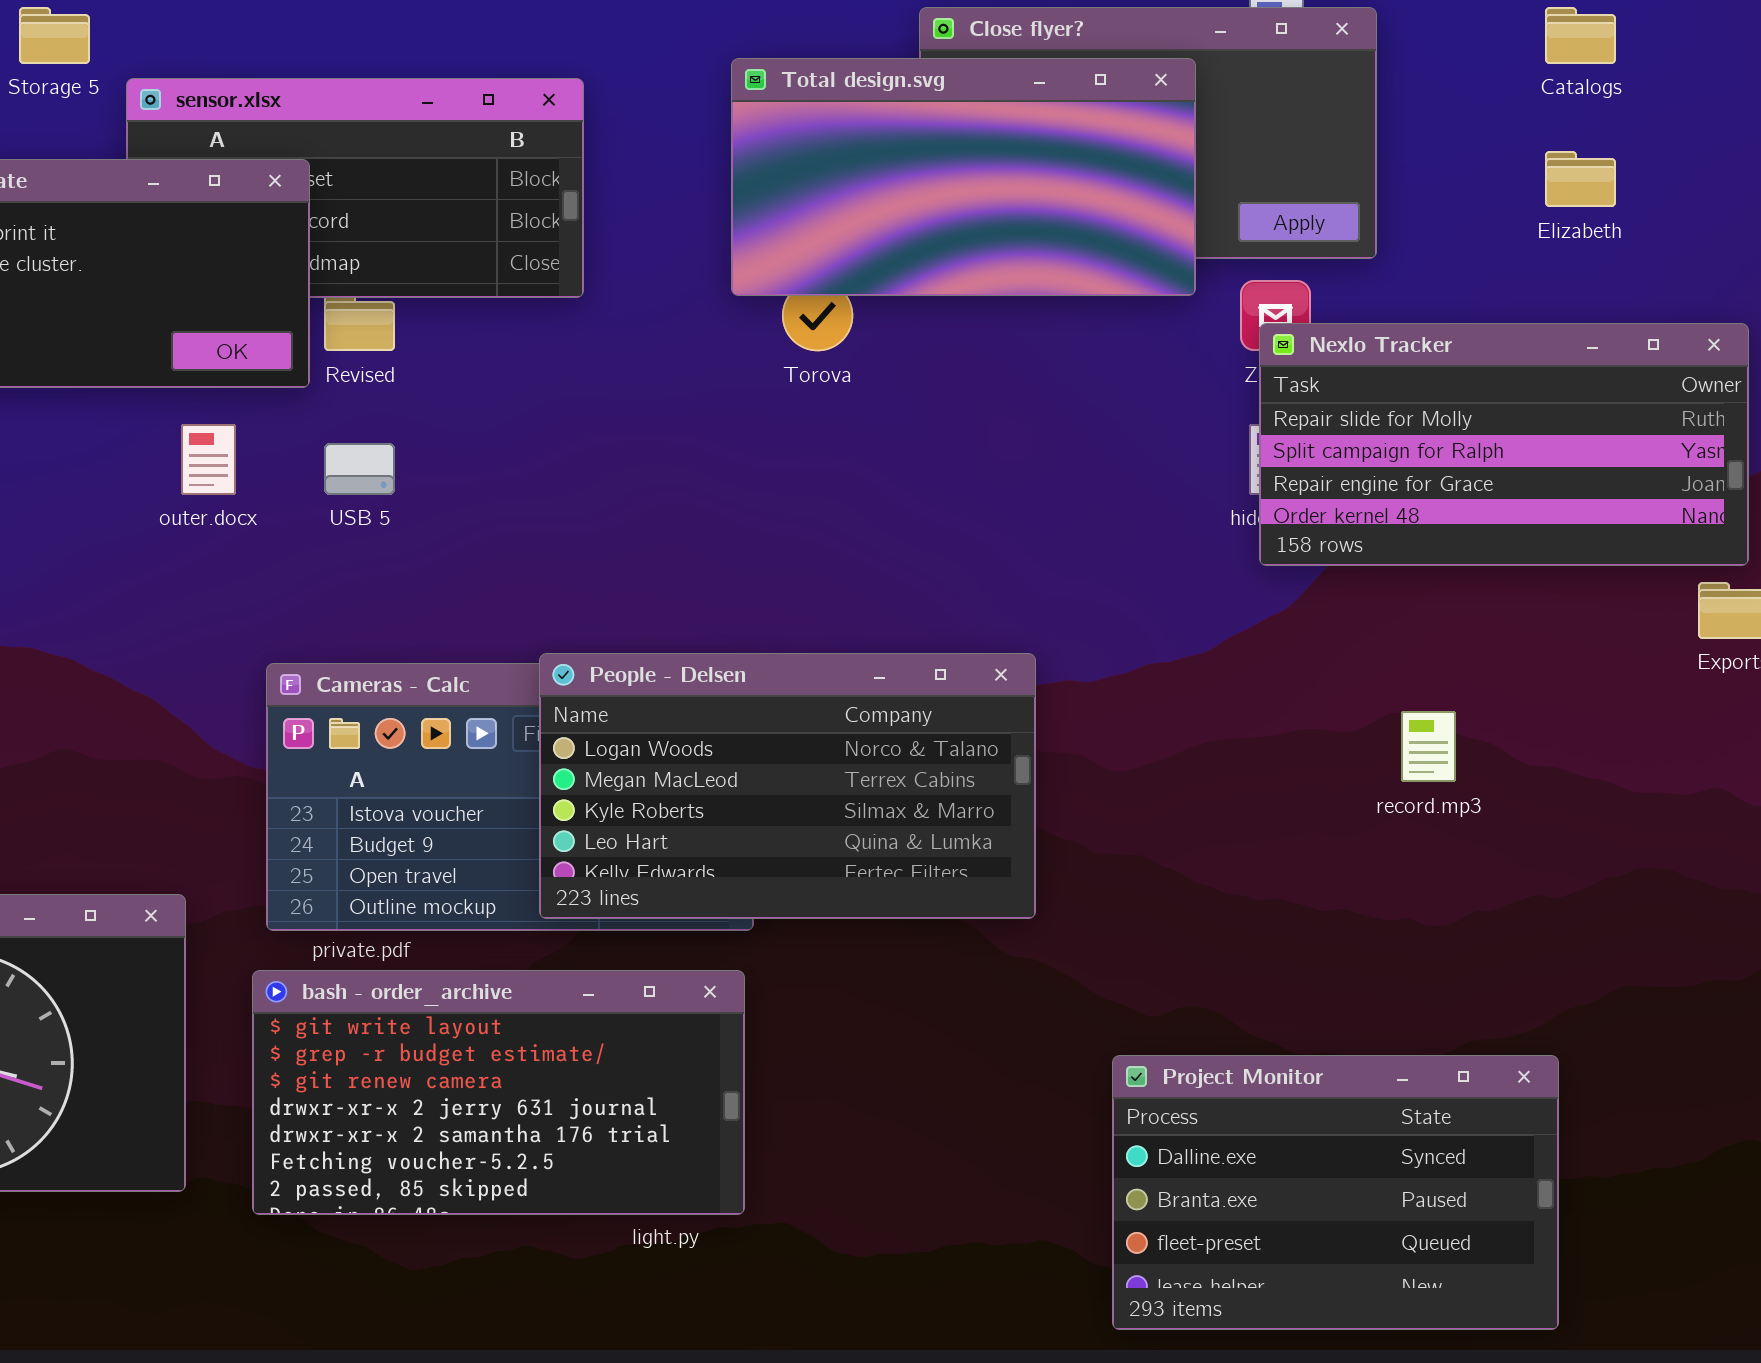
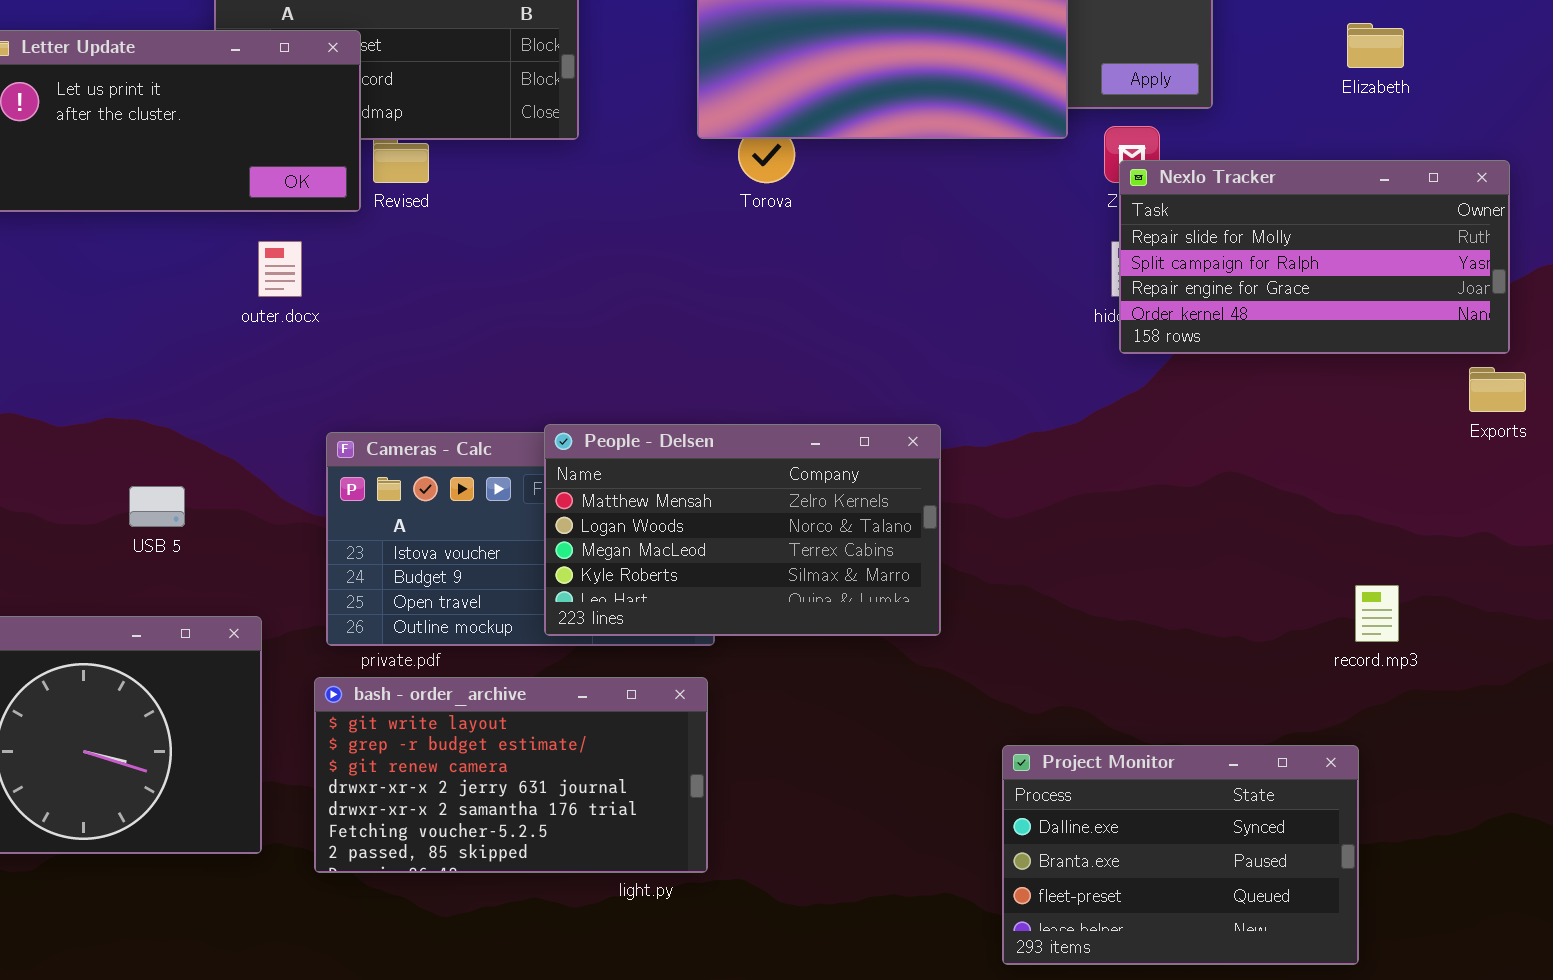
USB 5: [324,443,395,495] -> [129,486,185,527], moved
People - Delsen: [539,653,1036,919] -> [544,424,941,636], scrolled up 1 row
record.mp3: [1401,711,1456,782] -> [1355,585,1399,642], moved

